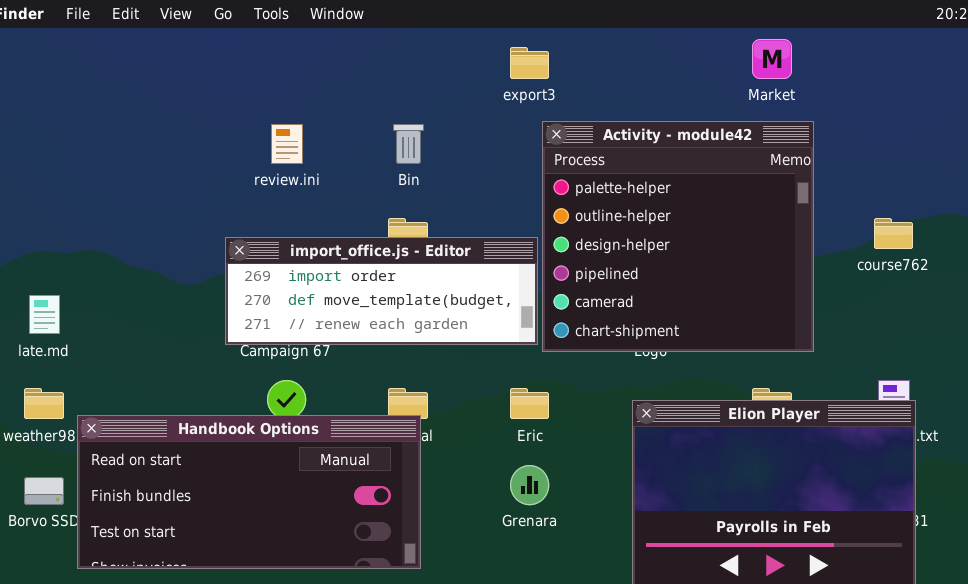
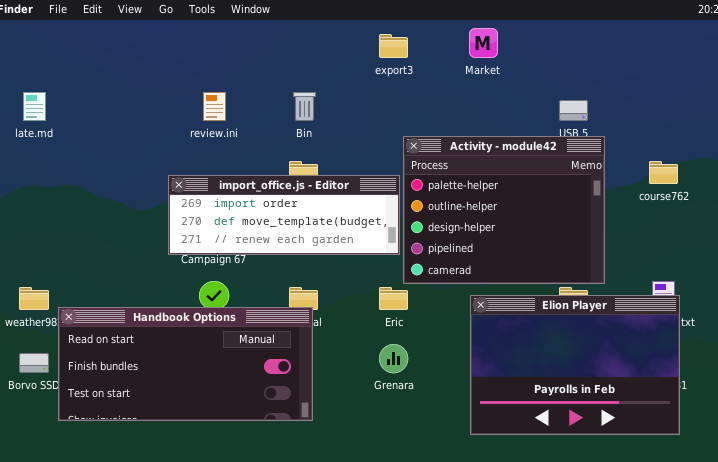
Market: [752,39,792,79] -> [469,28,498,58], moved
Activity - module42: [542,121,814,352] -> [403,136,605,284], moved, resized
late.md: [29,295,60,334] -> [23,92,46,121], moved

